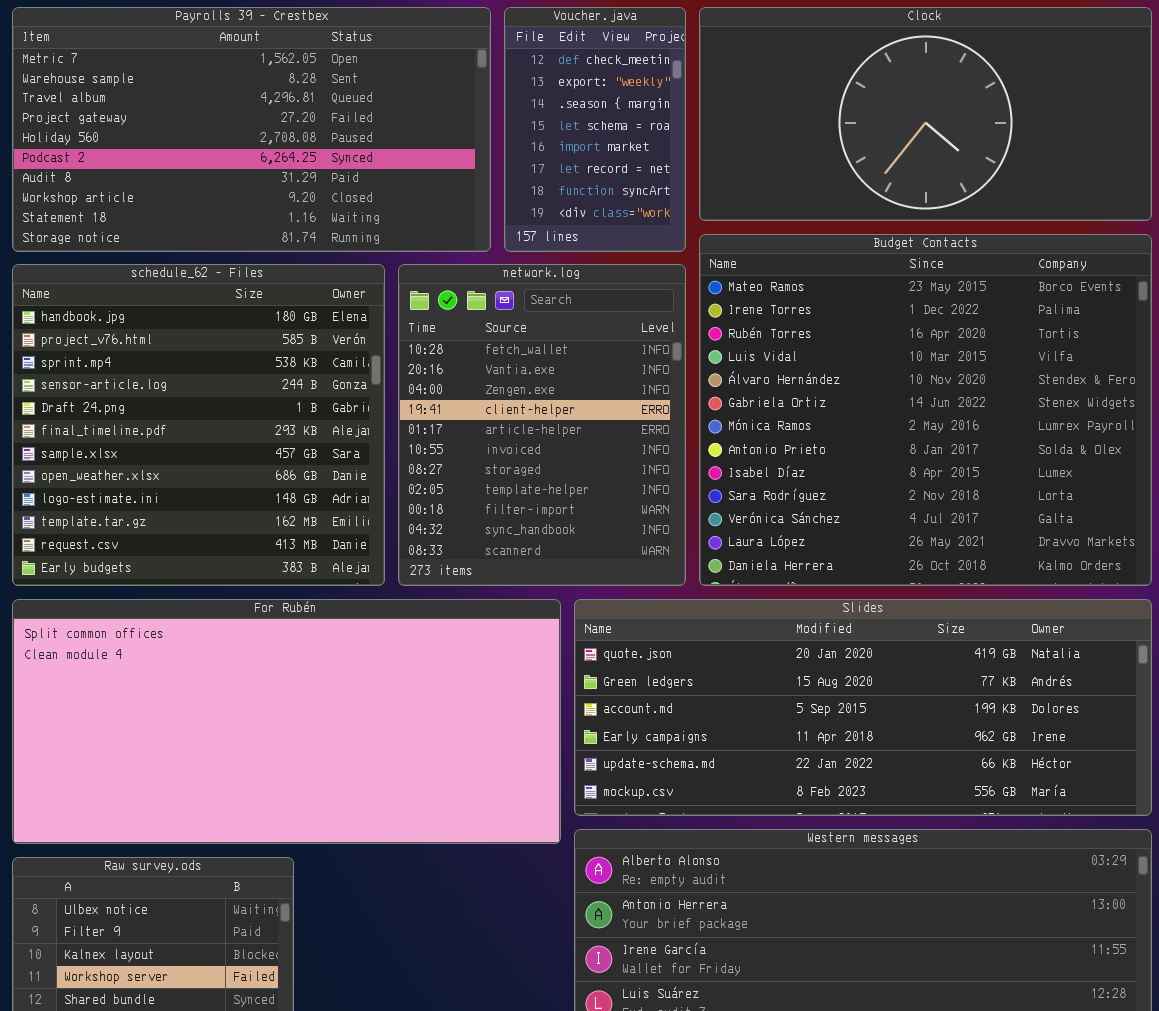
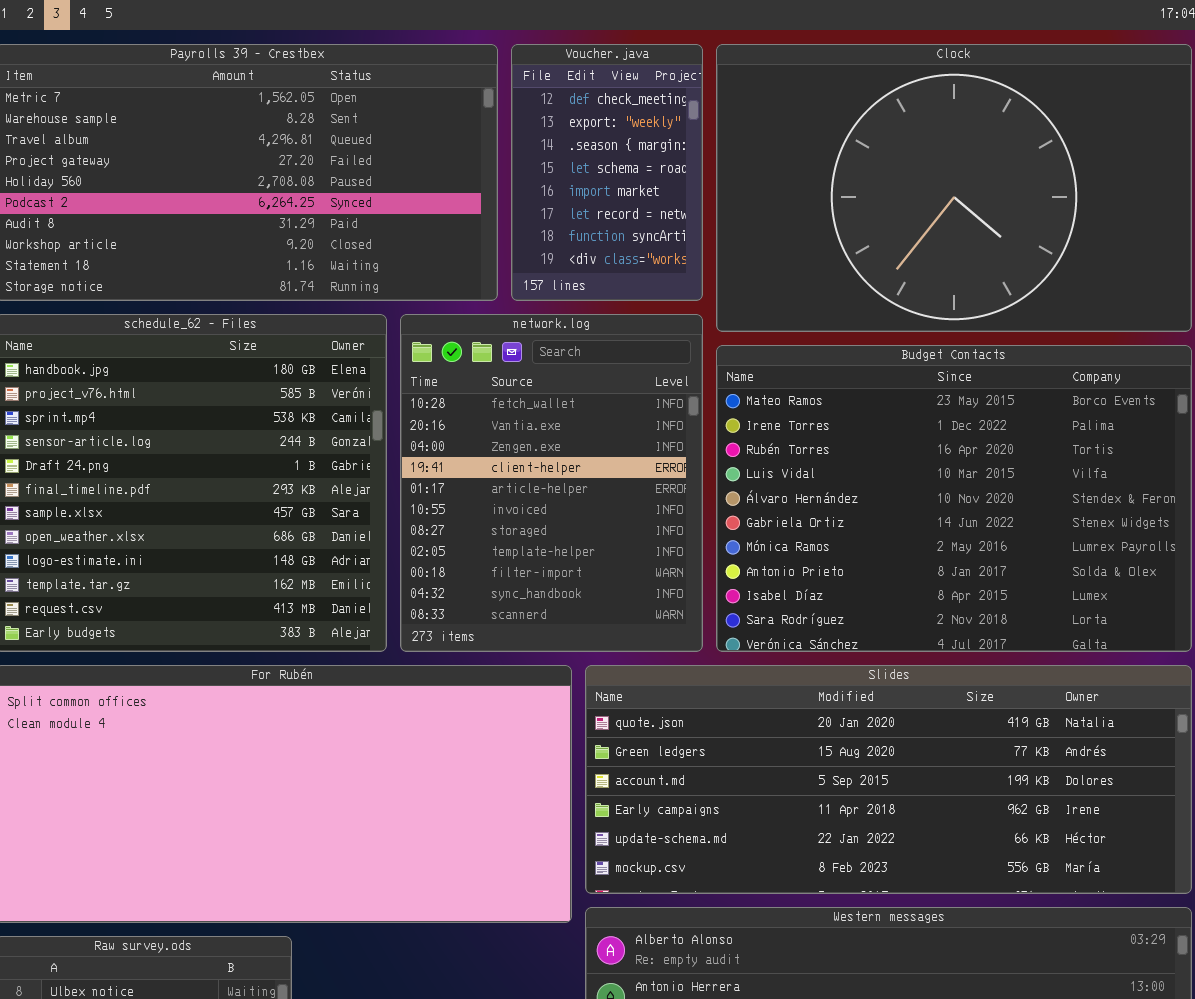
Clock: [699,7,1152,221] -> [716,44,1192,332], resized
Budget Contacts: [699,234,1152,586] -> [716,345,1192,652], resized

